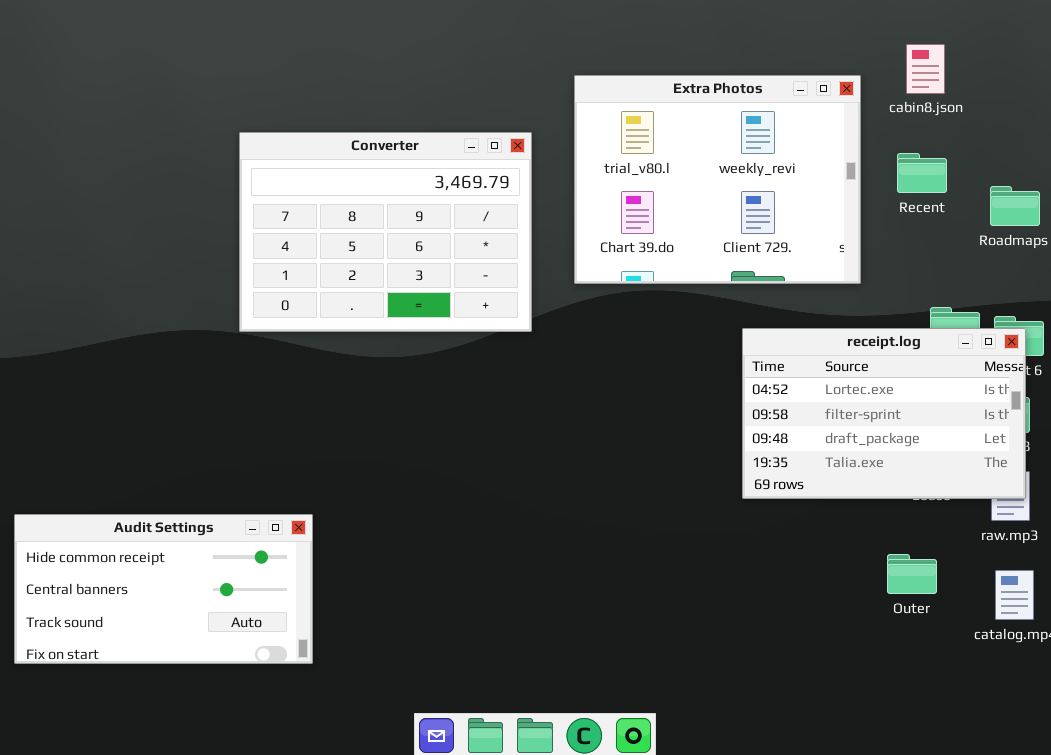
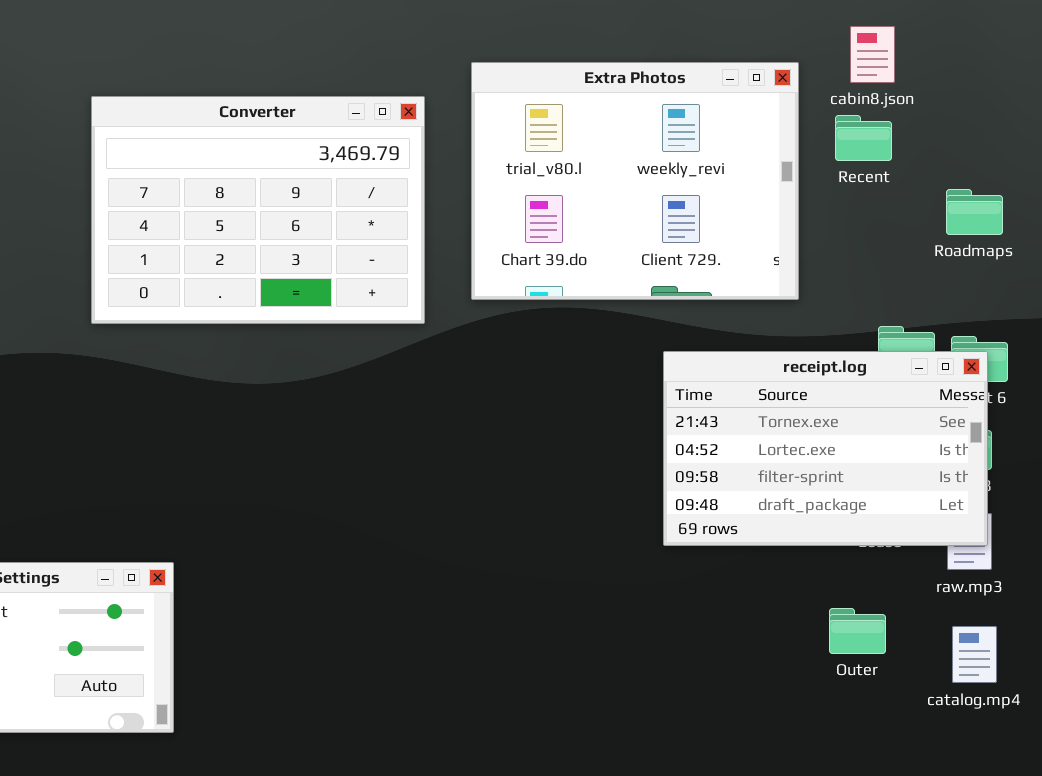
Converter: [239,132,532,332] -> [91,96,425,324], moved
Recent: [897,153,947,193] -> [835,115,892,161], moved
receipt.log: [742,328,1026,499] -> [663,351,988,546], scrolled up 1 row

